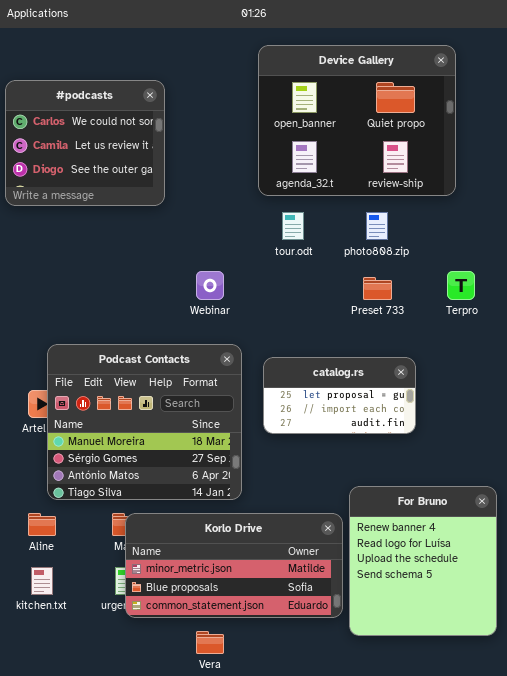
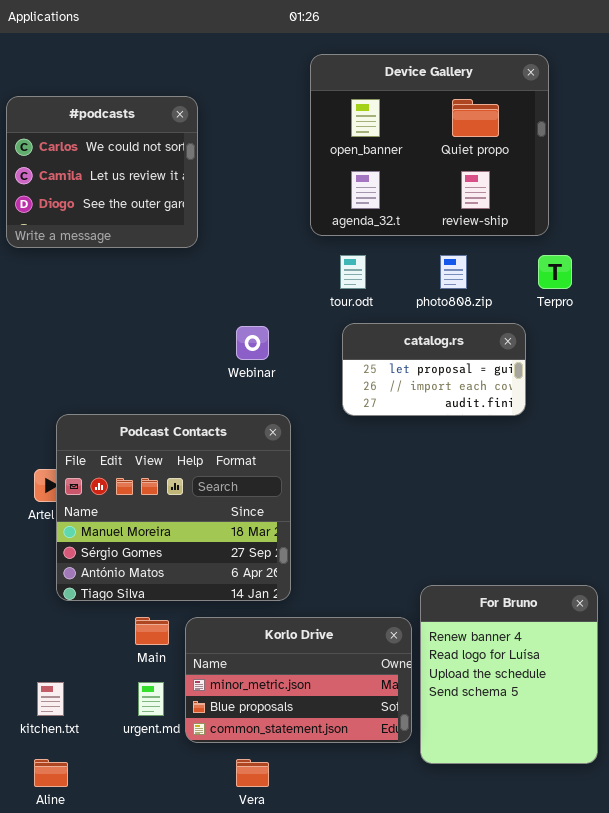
Terpro: [447,271,475,300] -> [538,255,572,289], moved
catalog.rs: [263,357,416,434] -> [342,323,526,416], moved
Aline: [28,513,56,536] -> [34,759,68,787], moved
Korlo Drive: [125,513,343,618] -> [185,617,412,743], resized

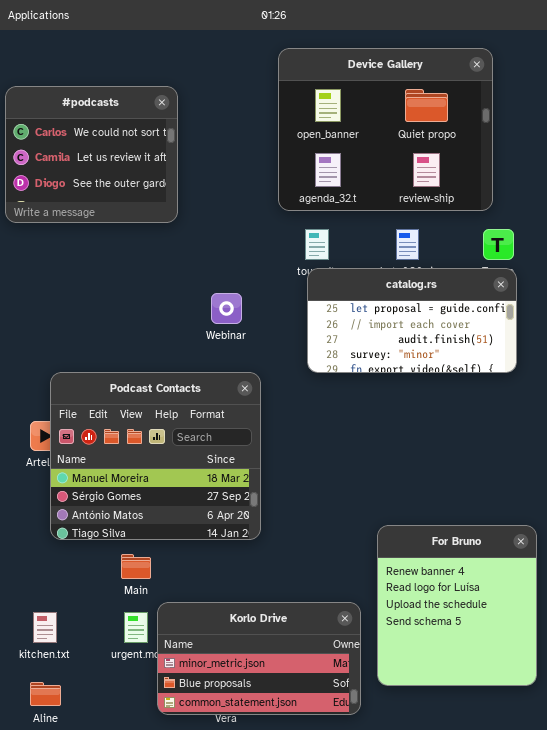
catalog.rs: [342,323,526,416] -> [307,268,517,373], resized
Korlo Drive: [185,617,412,743] -> [157,602,361,715], moved

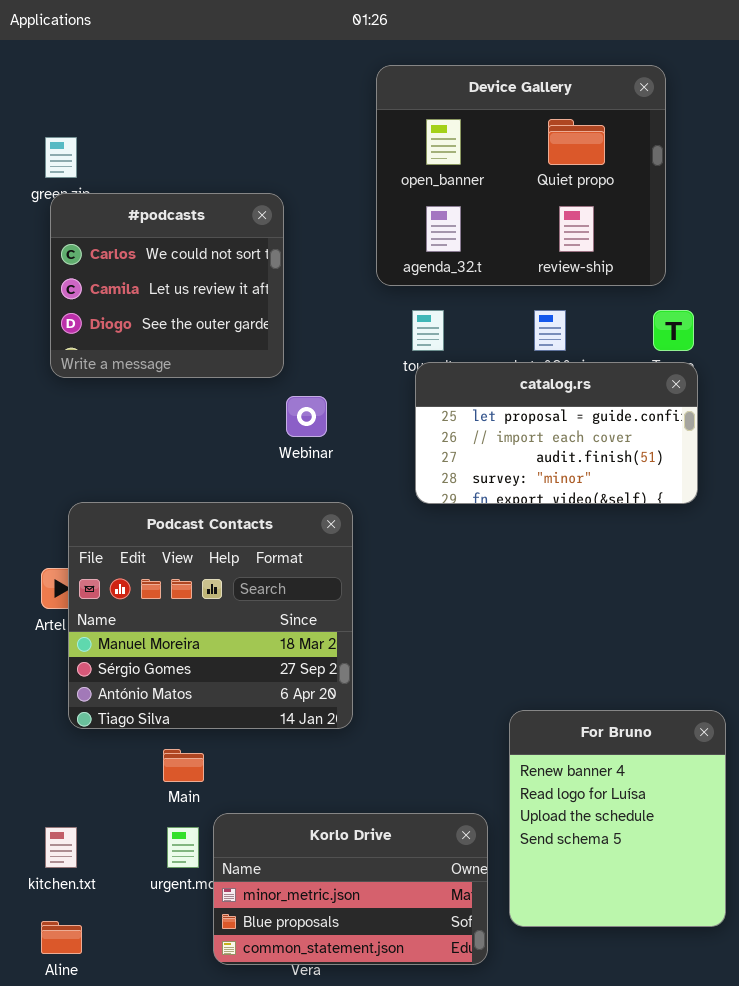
#podcasts: [5,86,178,223] -> [50,193,284,378], moved

